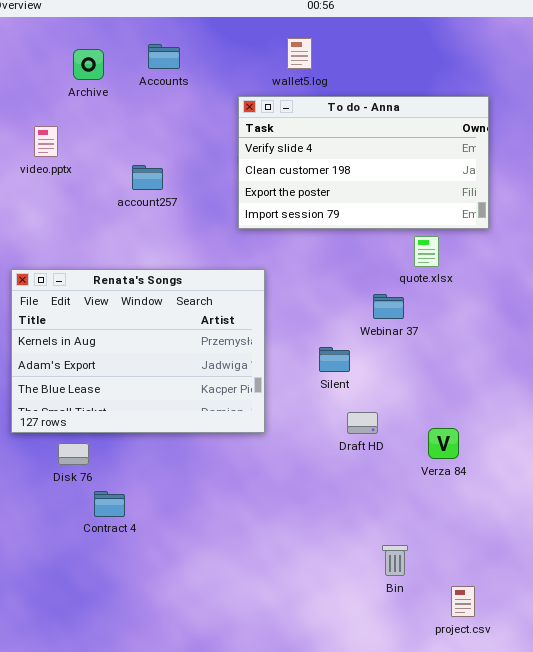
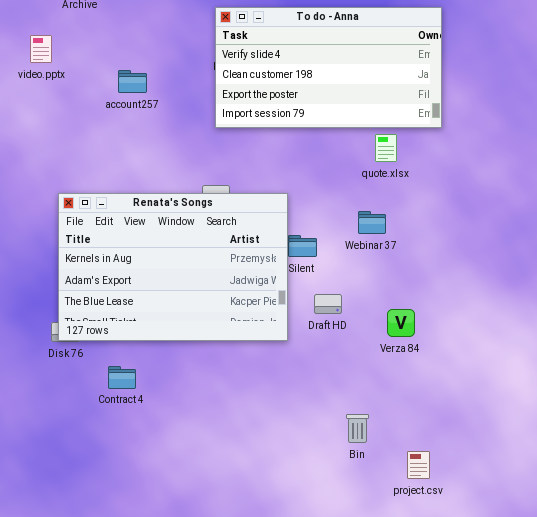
Renata's Songs: [11,269,265,433] -> [58,193,288,341], moved
Webinar 37: [373,294,404,319] -> [358,211,386,234], moved
Contract 4: [94,491,125,517] -> [108,366,136,389], moved

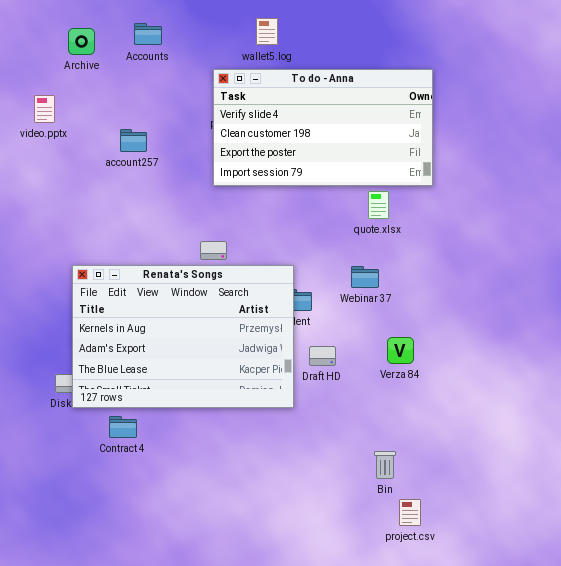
Renata's Songs: [58,193,288,341] -> [72,265,294,408], moved
Verza 84: [387,309,415,337] -> [387,337,414,364], moved
Bin: [346,414,369,443] -> [374,451,396,479], moved

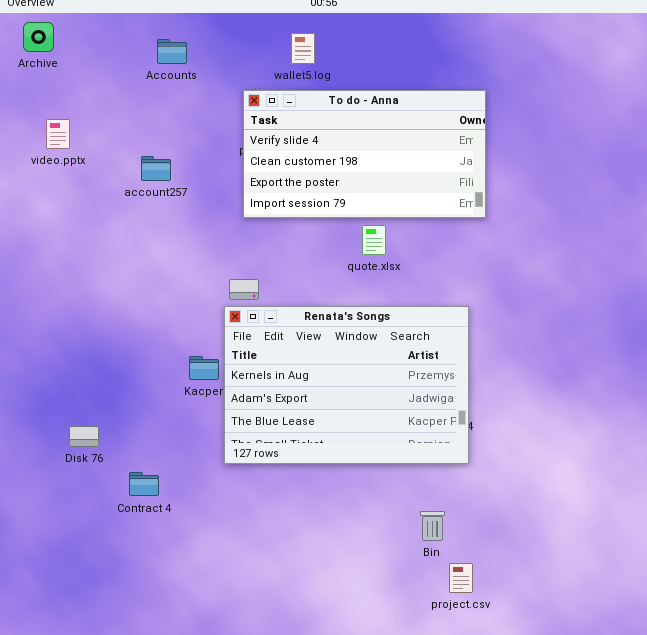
Archive: [68,28,95,55] -> [23,22,54,52], moved
quote.xlsx: [368,191,389,219] -> [362,225,386,255], moved
Renata's Songs: [72,265,294,408] -> [224,306,469,464], moved

